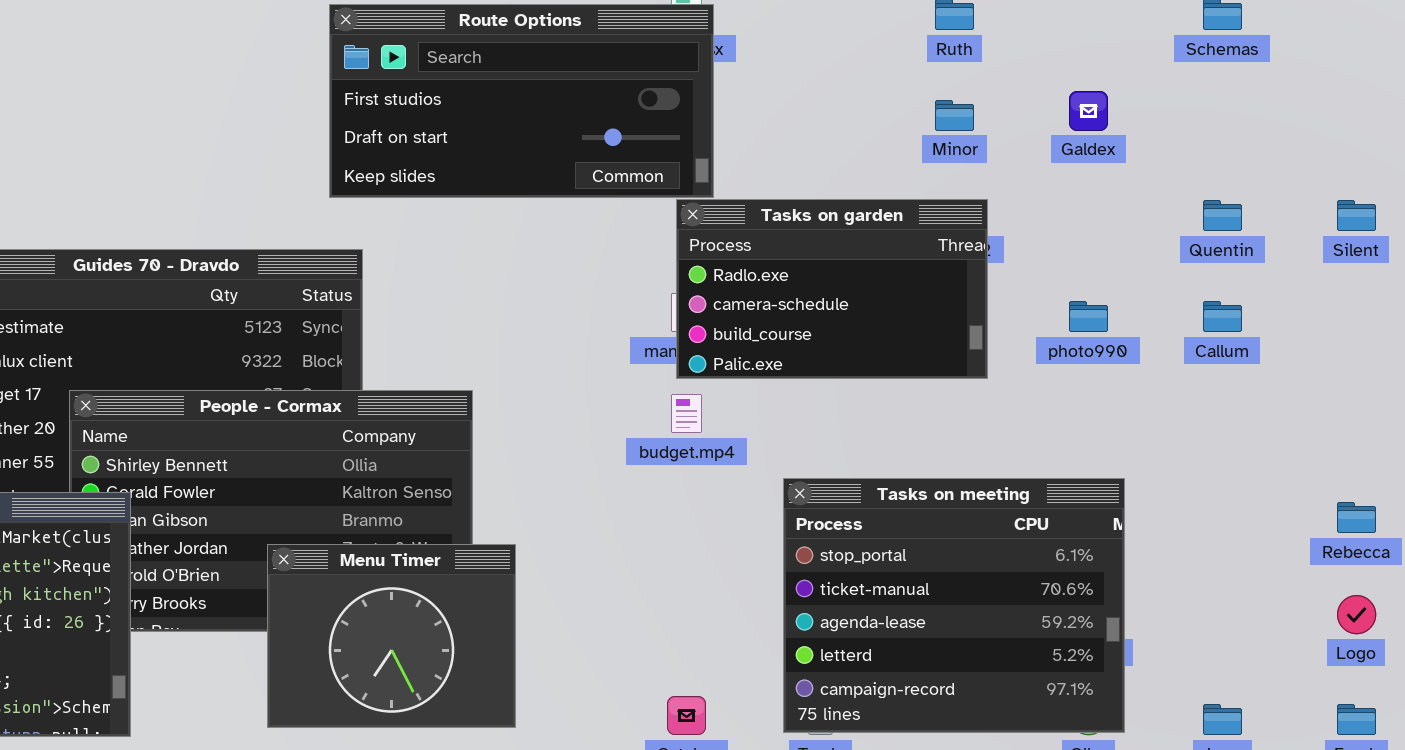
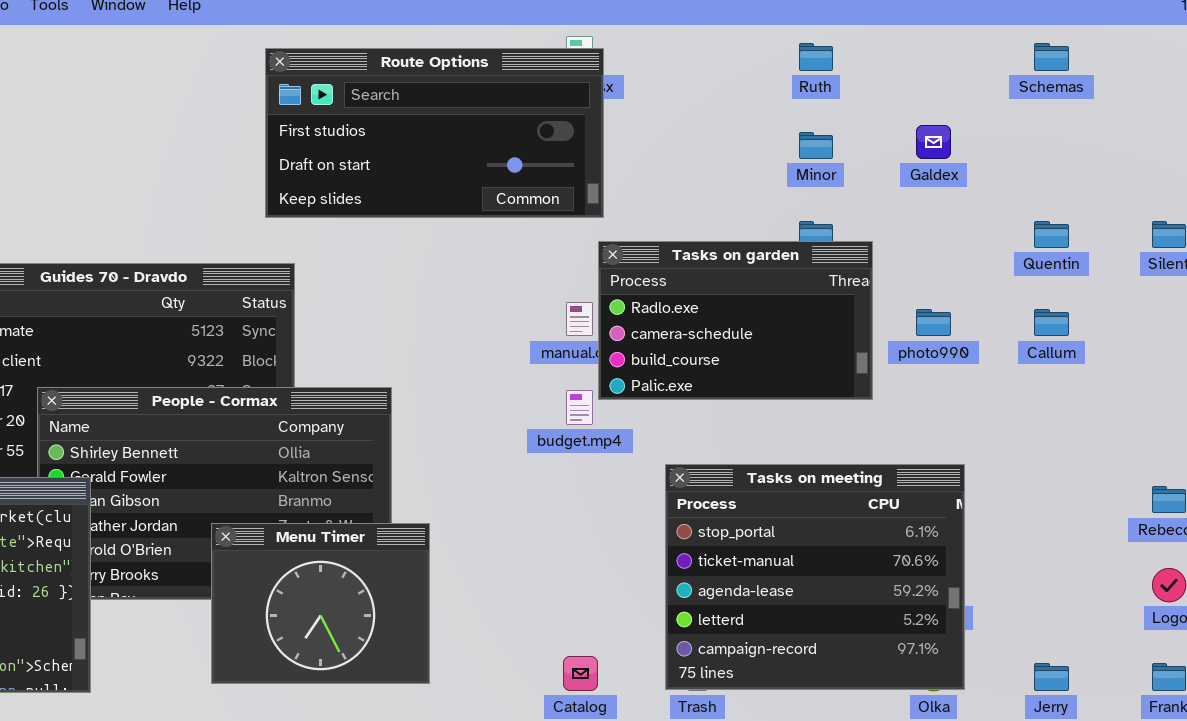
Tasks on garden: [676,199,988,379] -> [598,241,873,400], moved

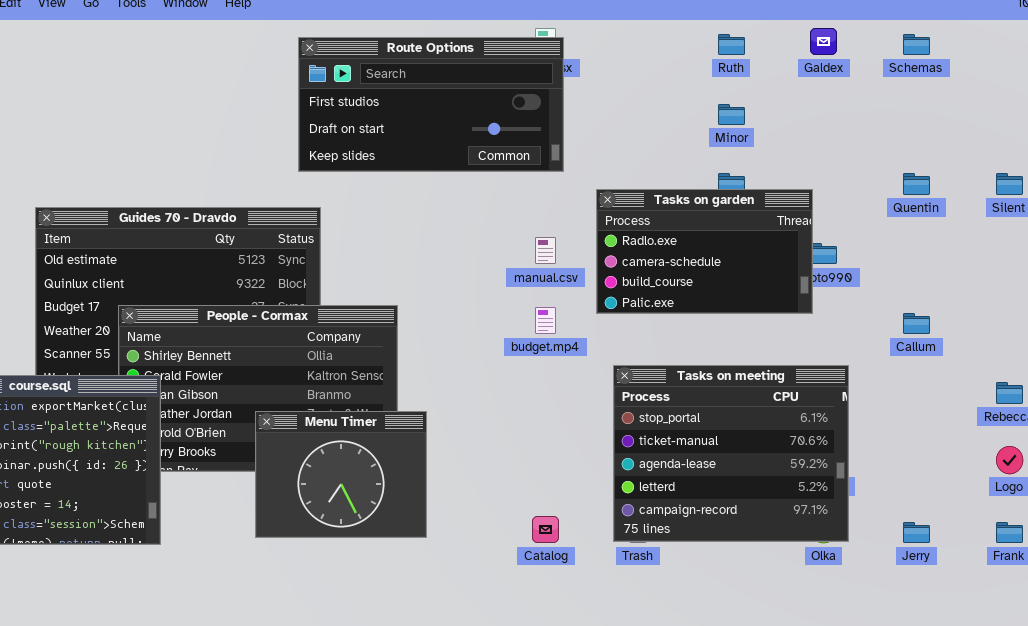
Galdex: [916,125,951,159] -> [810,28,837,55], moved
Tasks on garden: [598,241,873,400] -> [596,189,813,314], moved
Callum: [1034,309,1069,336] -> [903,313,930,334], moved

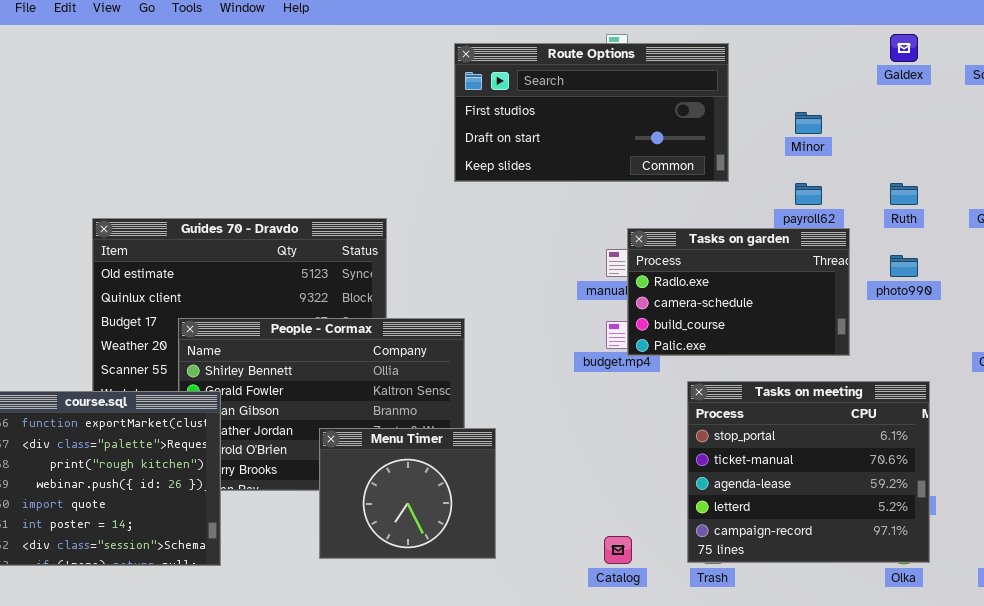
Ruth: [718,34,745,55] -> [890,183,918,205], moved
Route Options: [298,37,564,172] -> [454,43,729,182], moved
Tasks on garden: [596,189,813,314] -> [627,228,850,356], moved

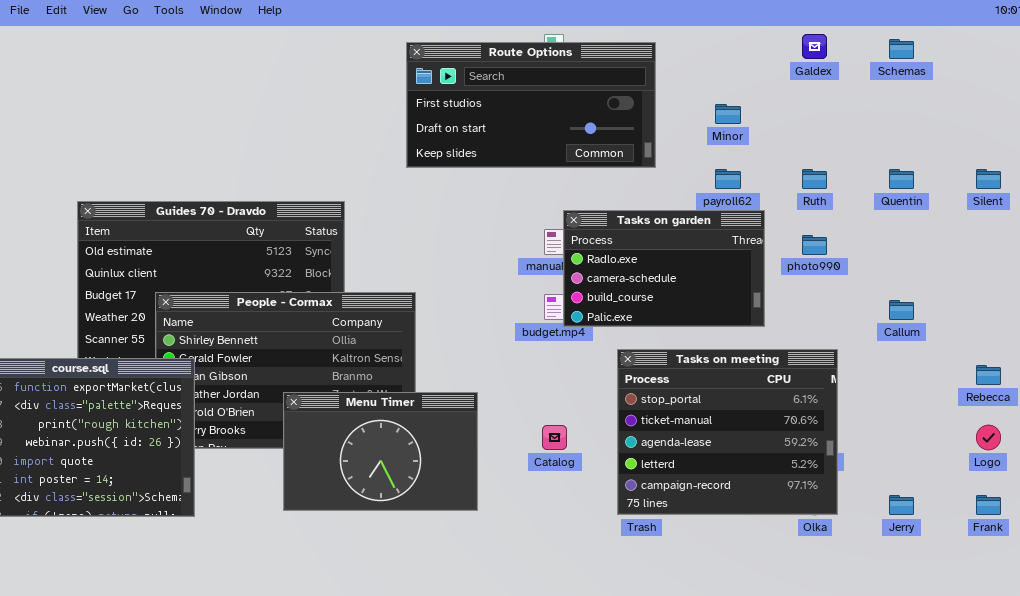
Menu Timer: [319,428,496,559] -> [283,392,478,511], resized
Catalog: [604,536,632,564] -> [542,425,567,450], moved

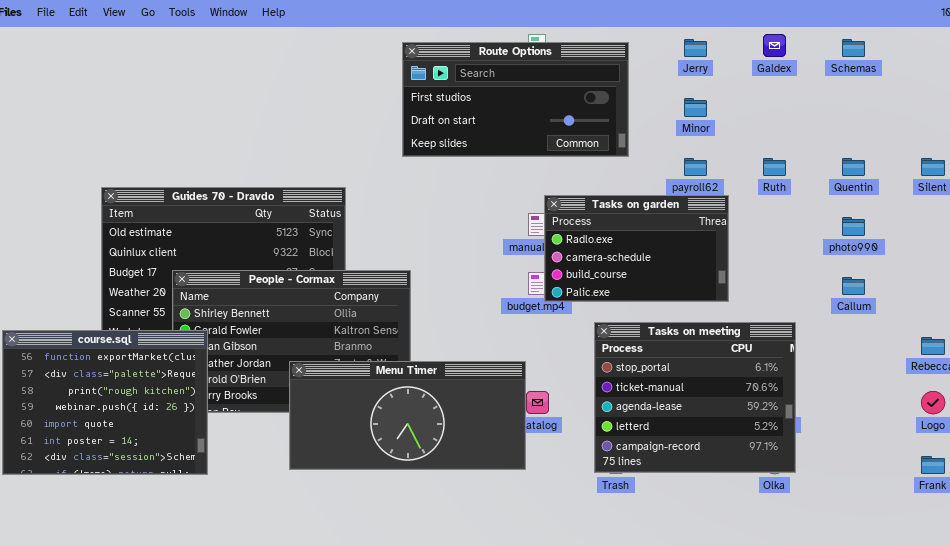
photo990: [802,235,827,255] -> [842,217,865,236], moved
Menu Timer: [283,392,478,511] -> [289,361,526,470], resized
Jerry: [889,495,914,515] -> [684,39,707,57], moved

